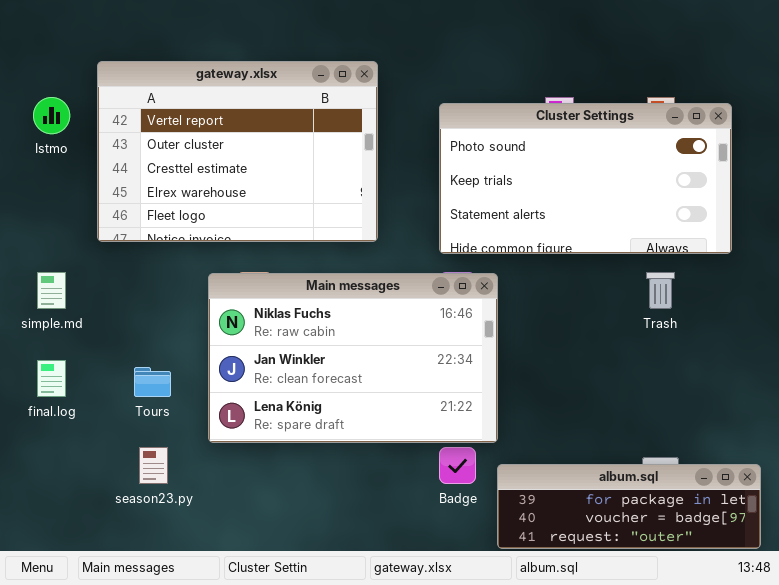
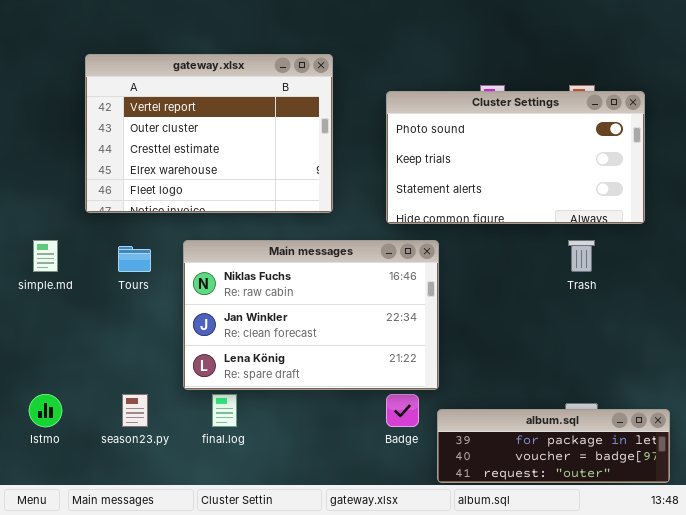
Istmo: [33,97,70,134] -> [29,394,62,427], moved
final.log: [37,360,66,397] -> [212,394,237,427], moved
Tours: [134,367,171,397] -> [118,246,151,272], moved

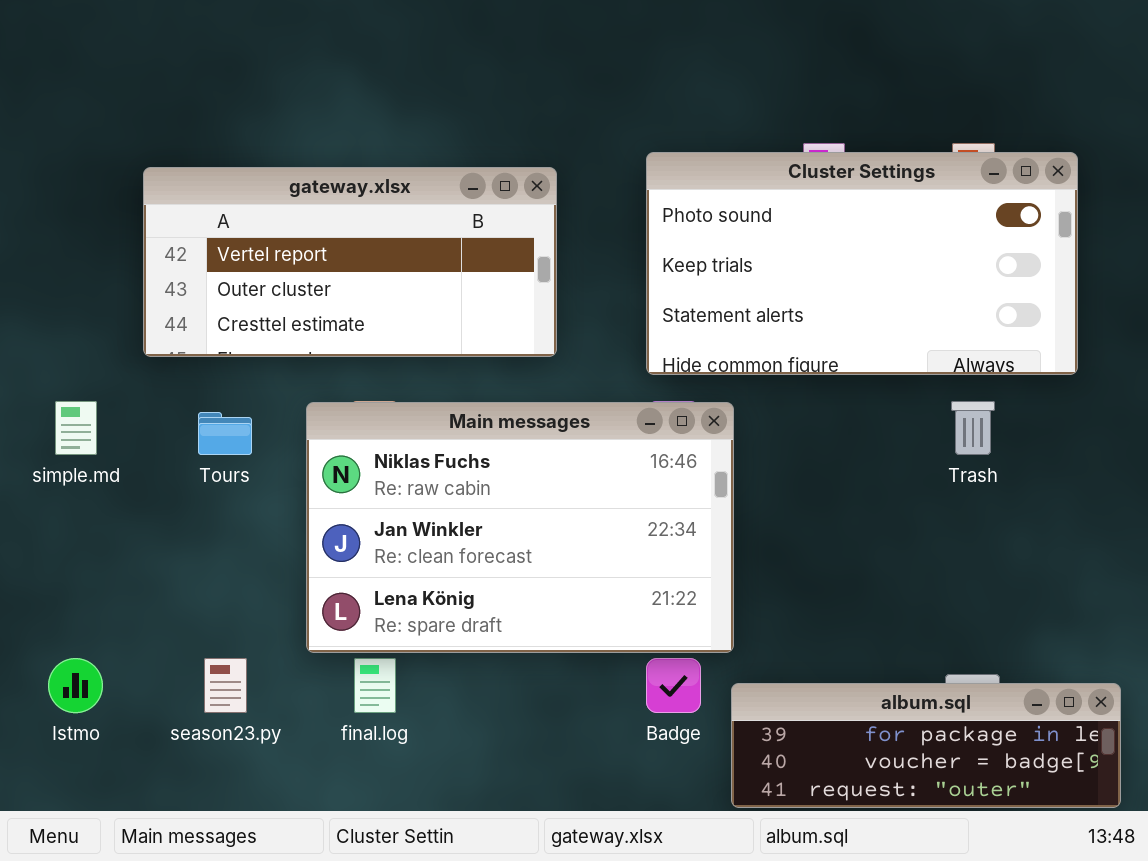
gateway.xlsx: [85,54,333,213] -> [143,167,557,357], resized

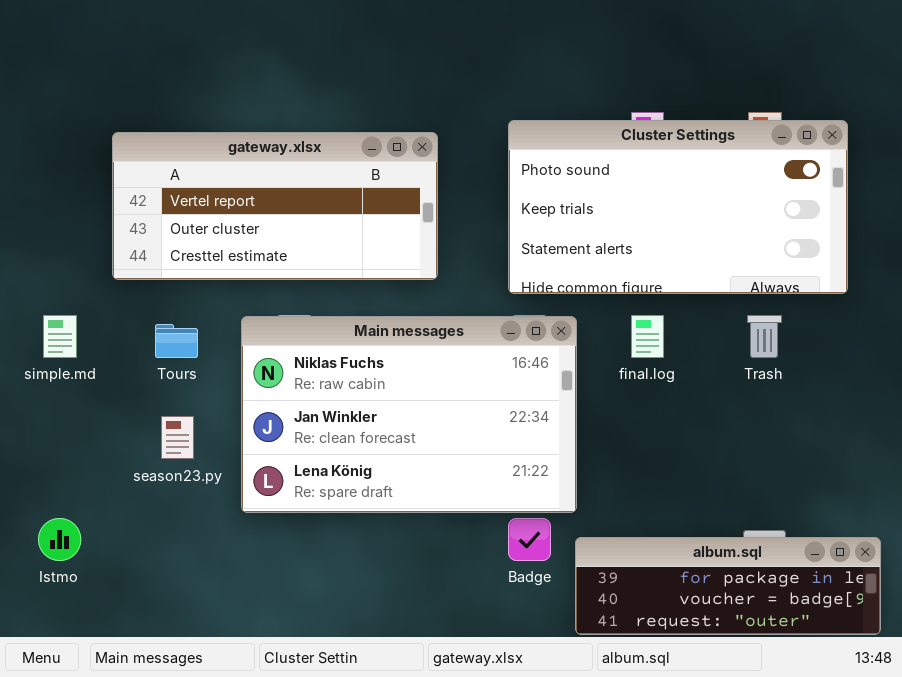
season23.py: [204,658,247,713] -> [161,416,194,459], moved
final.log: [354,658,396,713] -> [631,315,664,358], moved

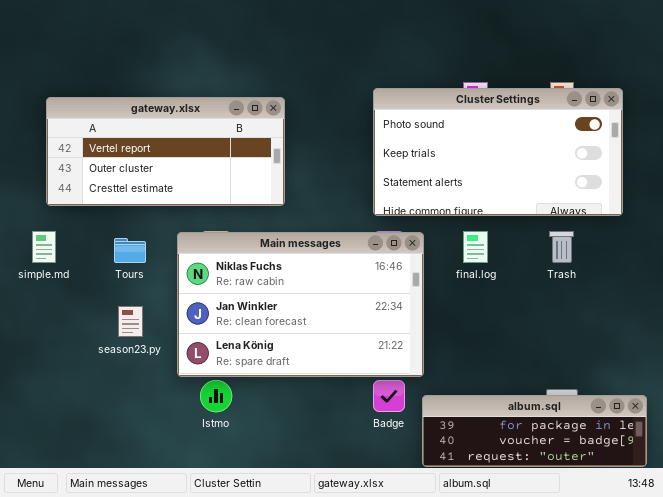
gateway.xlsx: [112,132,438,280] -> [46,97,285,206], moved
Istmo: [38,518,81,561] -> [200,380,232,412], moved

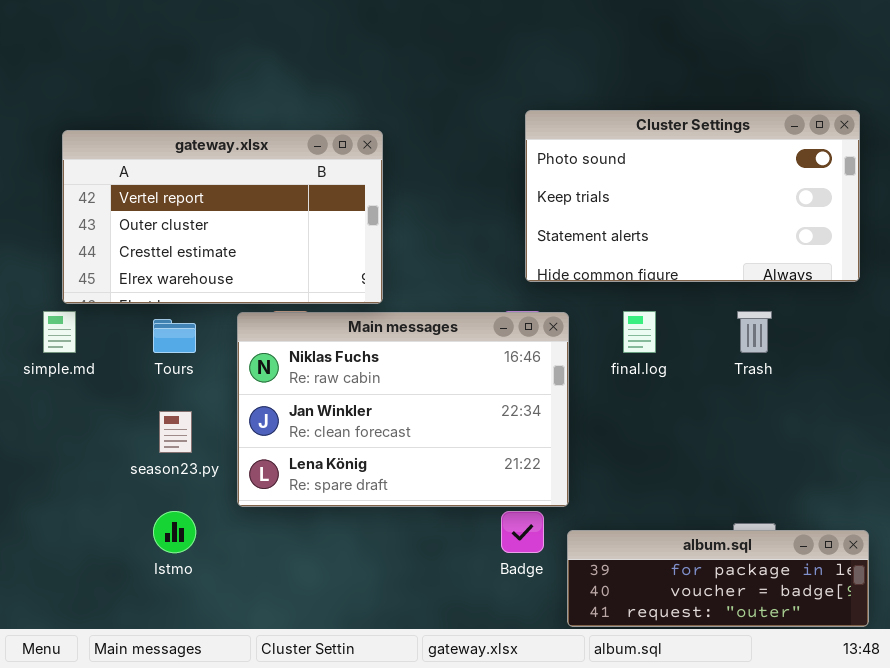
Cluster Settings: [373,88,623,216] -> [525,110,860,282], moved
gateway.xlsx: [46,97,285,206] -> [62,130,383,304], resized
Istmo: [200,380,232,412] -> [153,511,196,553], moved

